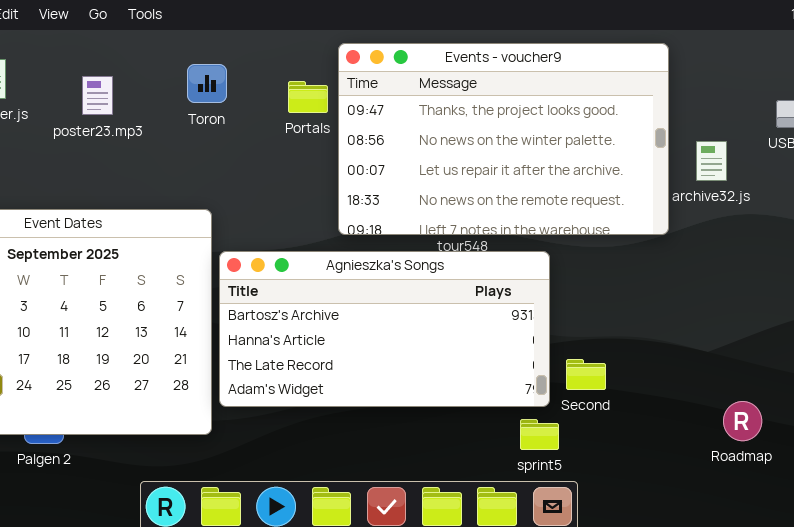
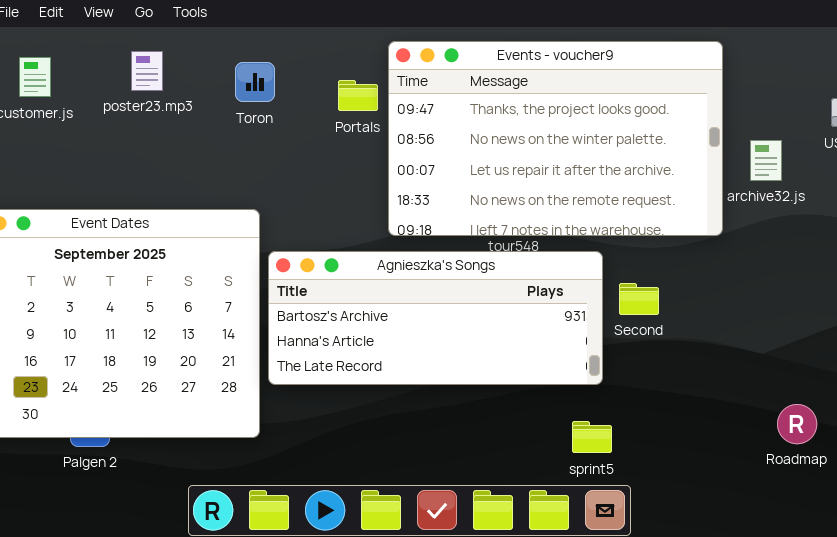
poster23.mp3: [82,76,113,115] -> [131,51,163,91], moved
Agnieszka's Songs: [219,251,550,407] -> [268,251,603,385], resized
Second: [566,359,606,390] -> [619,283,659,315], moved

